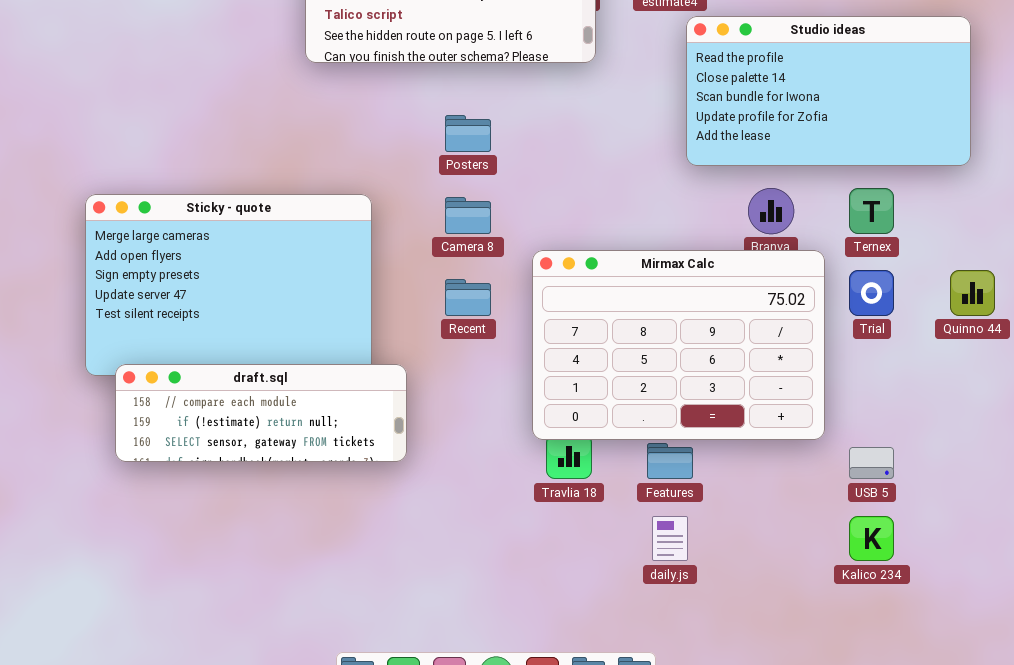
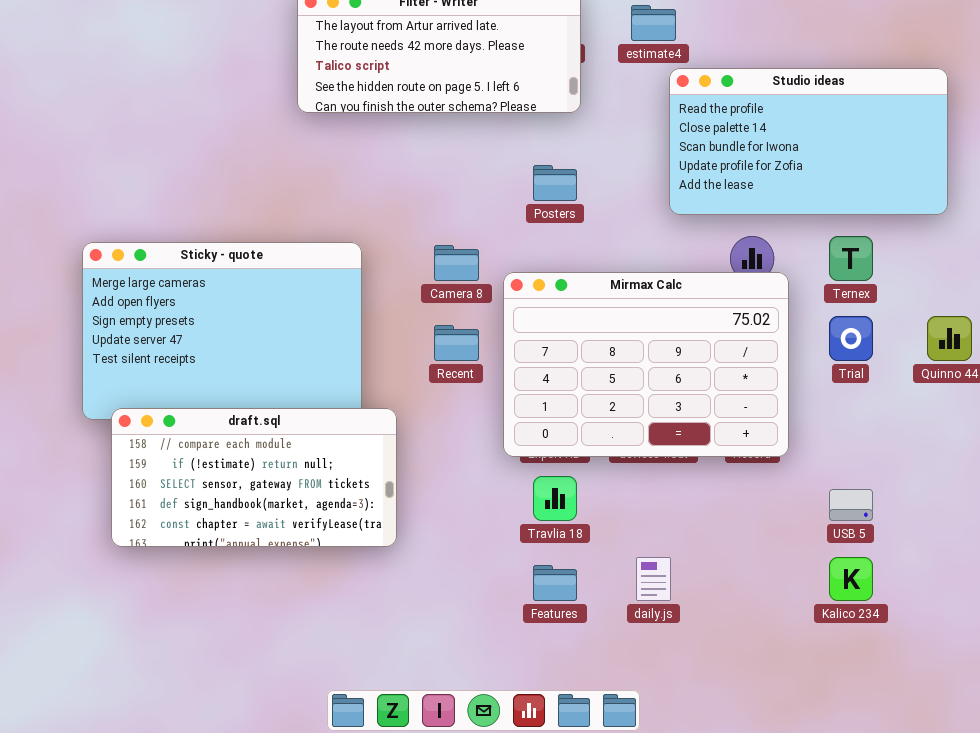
Posters: [445,115,491,152] -> [533,165,577,201], moved
Mirmax Calc: [532,250,825,440] -> [503,272,789,457], moved
draft.sql: [115,364,407,462] -> [111,408,397,547], resized
Features: [647,443,693,479] -> [533,565,577,601], moved

